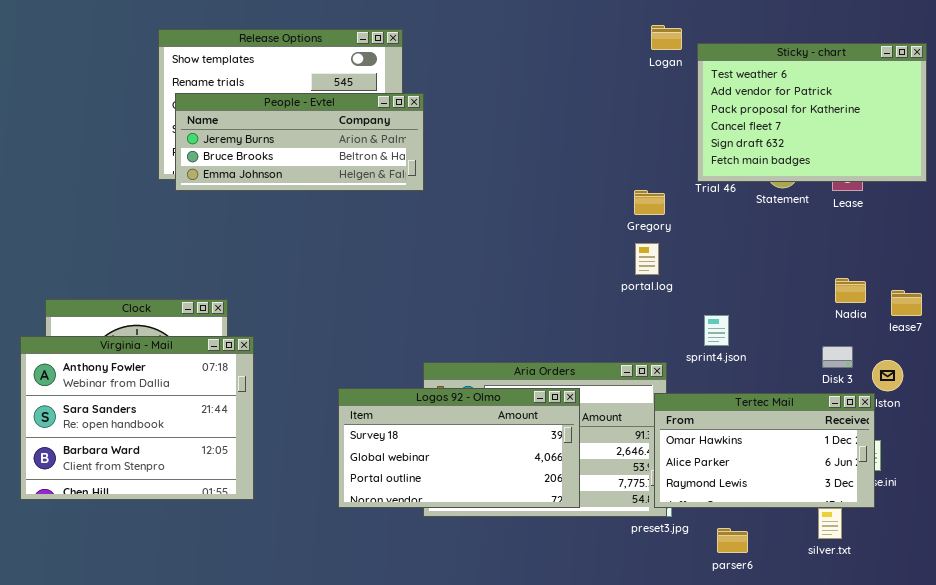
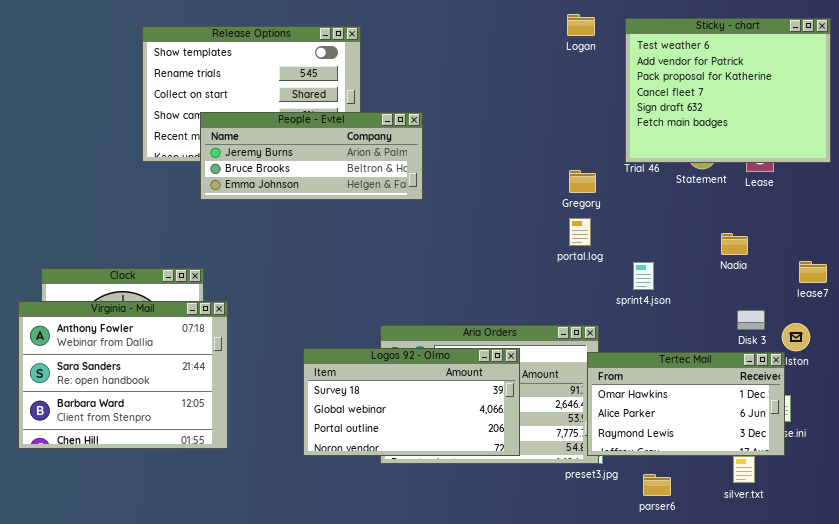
Logan: [651,25,682,50] -> [567,14,595,36], moved
Sticky - chart: [697,43,927,182] -> [625,18,831,163], resized
People - Evtel: [175,93,424,191] -> [200,112,423,200], moved
Nadia: [835,278,866,303] -> [721,233,748,255], moved
sprint4.json: [704,315,729,346] -> [633,262,654,290], moved

